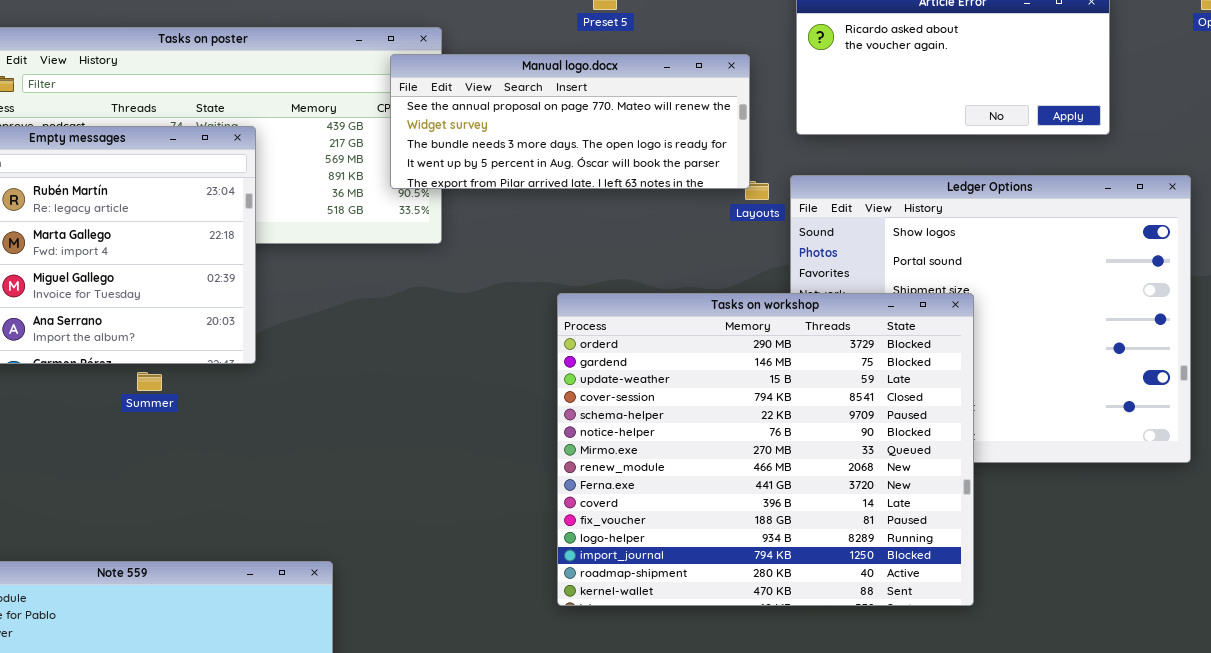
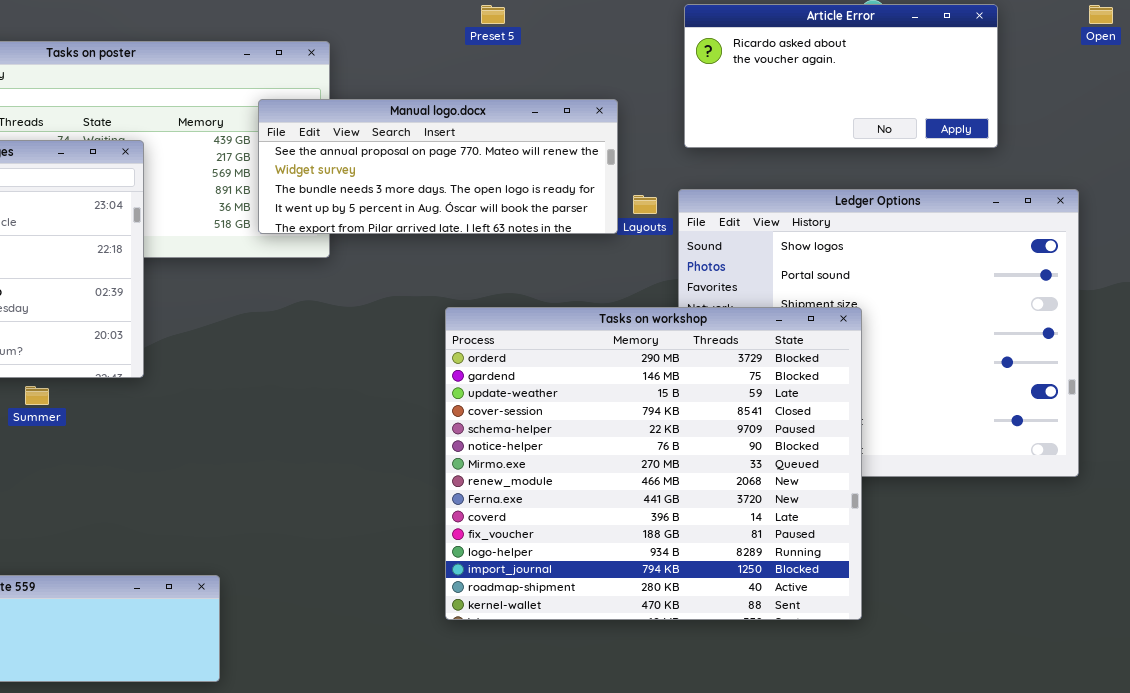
Manual logo.docx: [390,54,750,189] -> [258,99,618,234], moved

